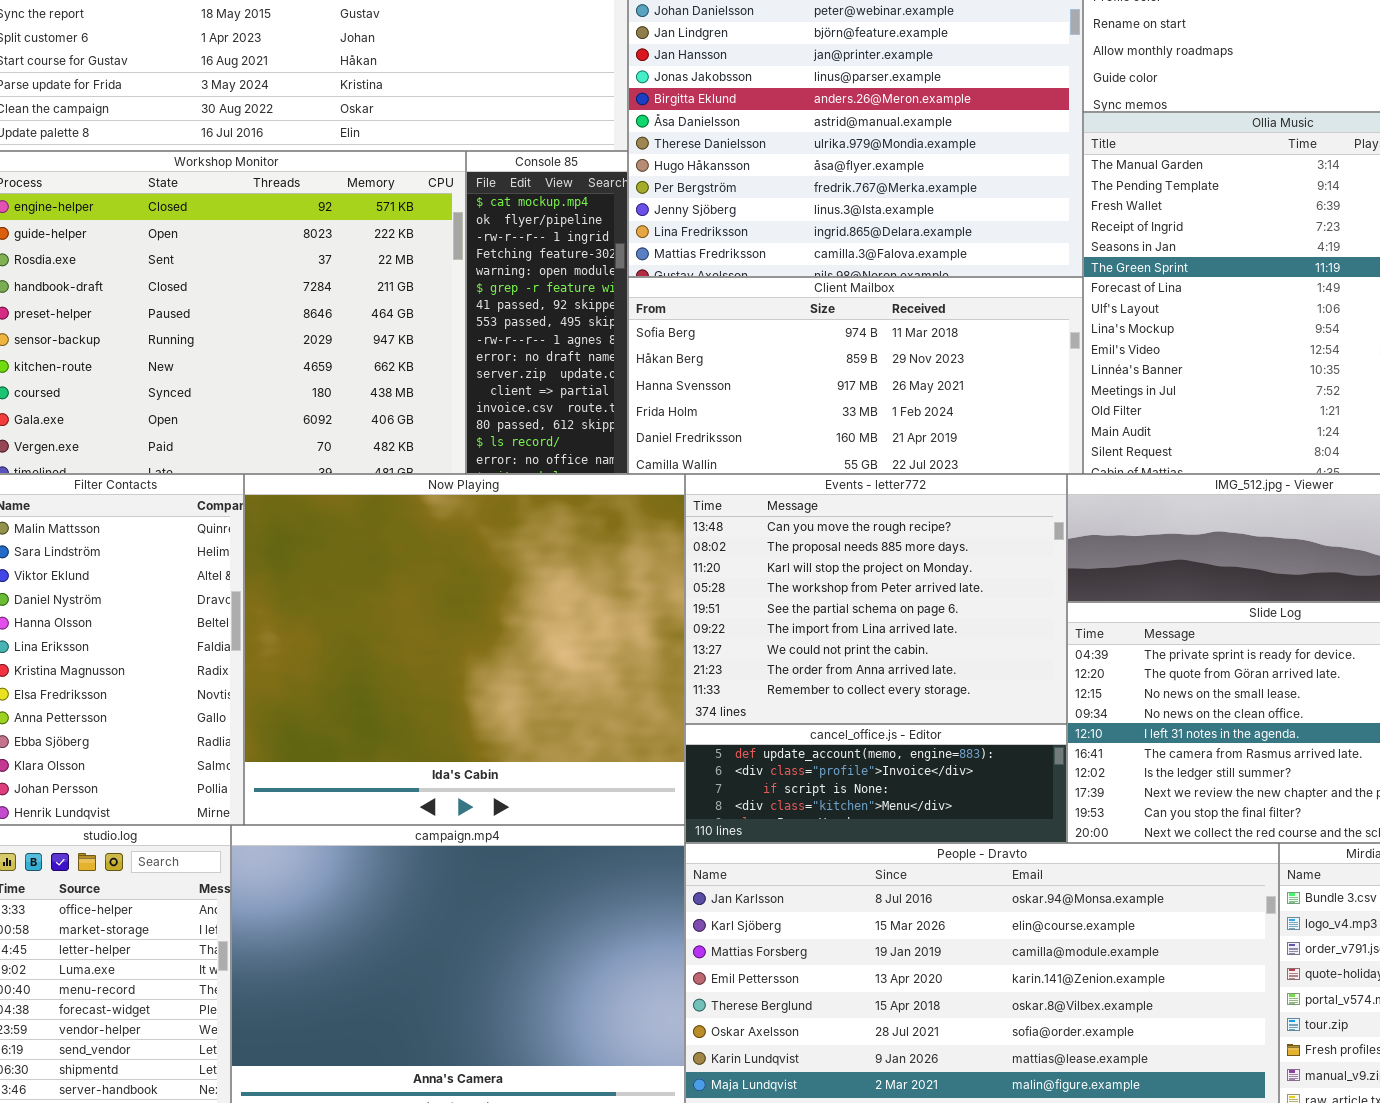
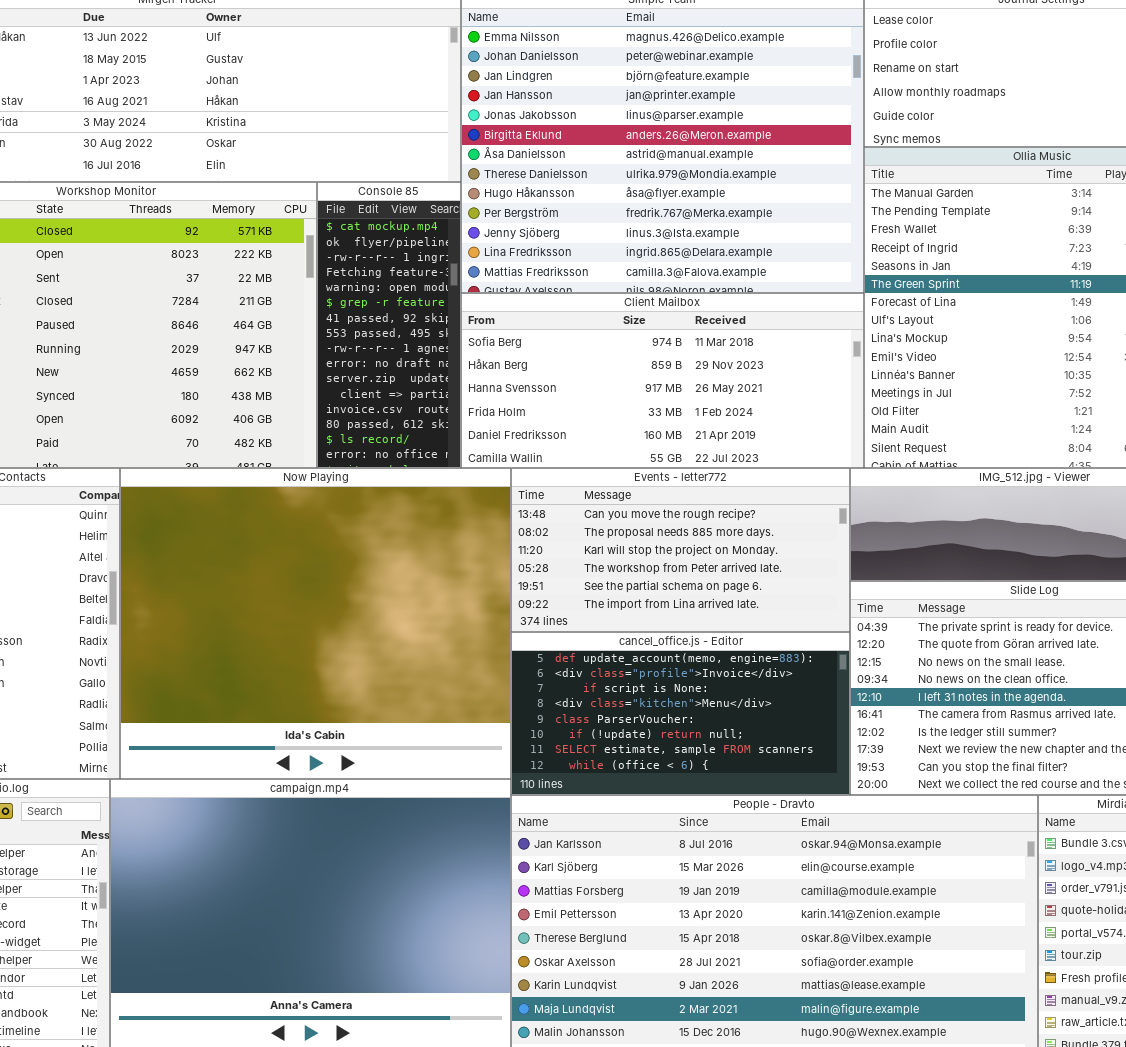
Events - letter772: [685,474,1067,724] -> [511,468,850,632], resized
cancel_office.js - Editor: [685,724,1067,843] -> [511,632,850,795], resized

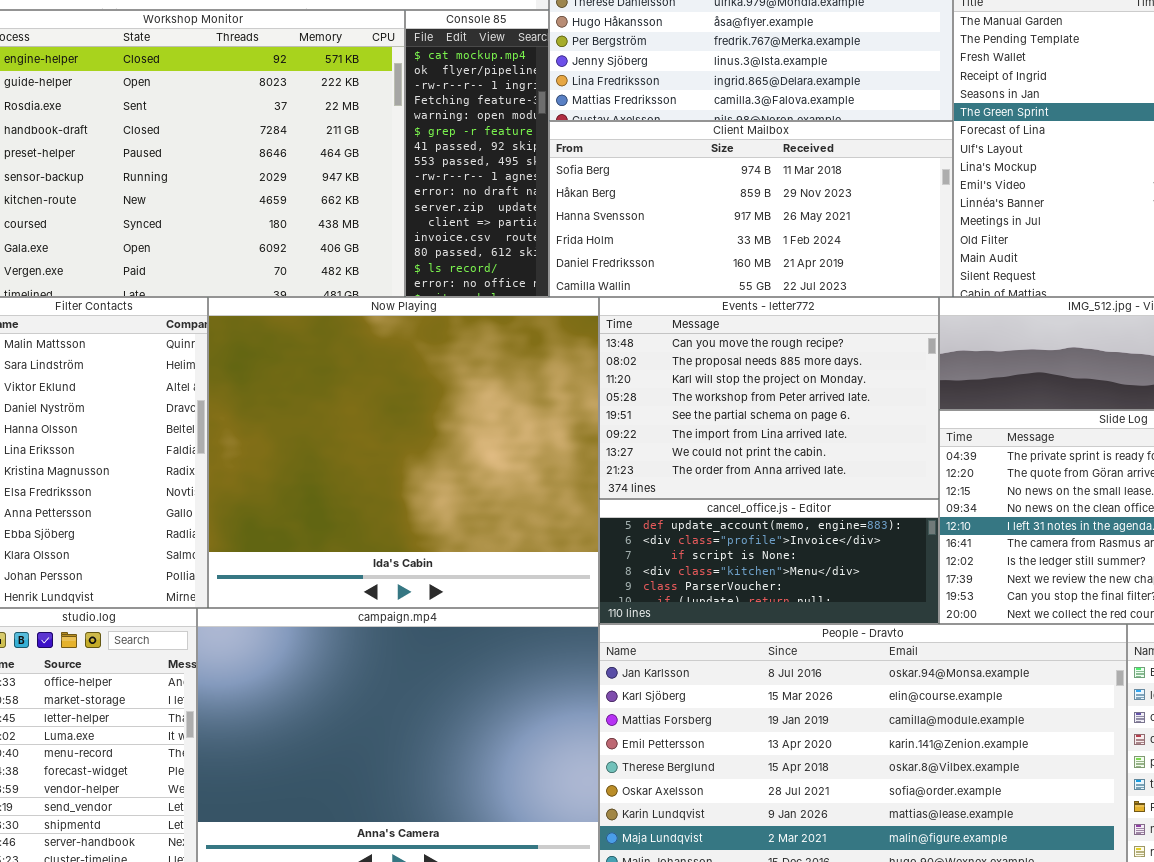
Events - letter772: [511,468,850,632] -> [599,297,939,499], resized
cancel_office.js - Editor: [511,632,850,795] -> [599,499,939,624], resized

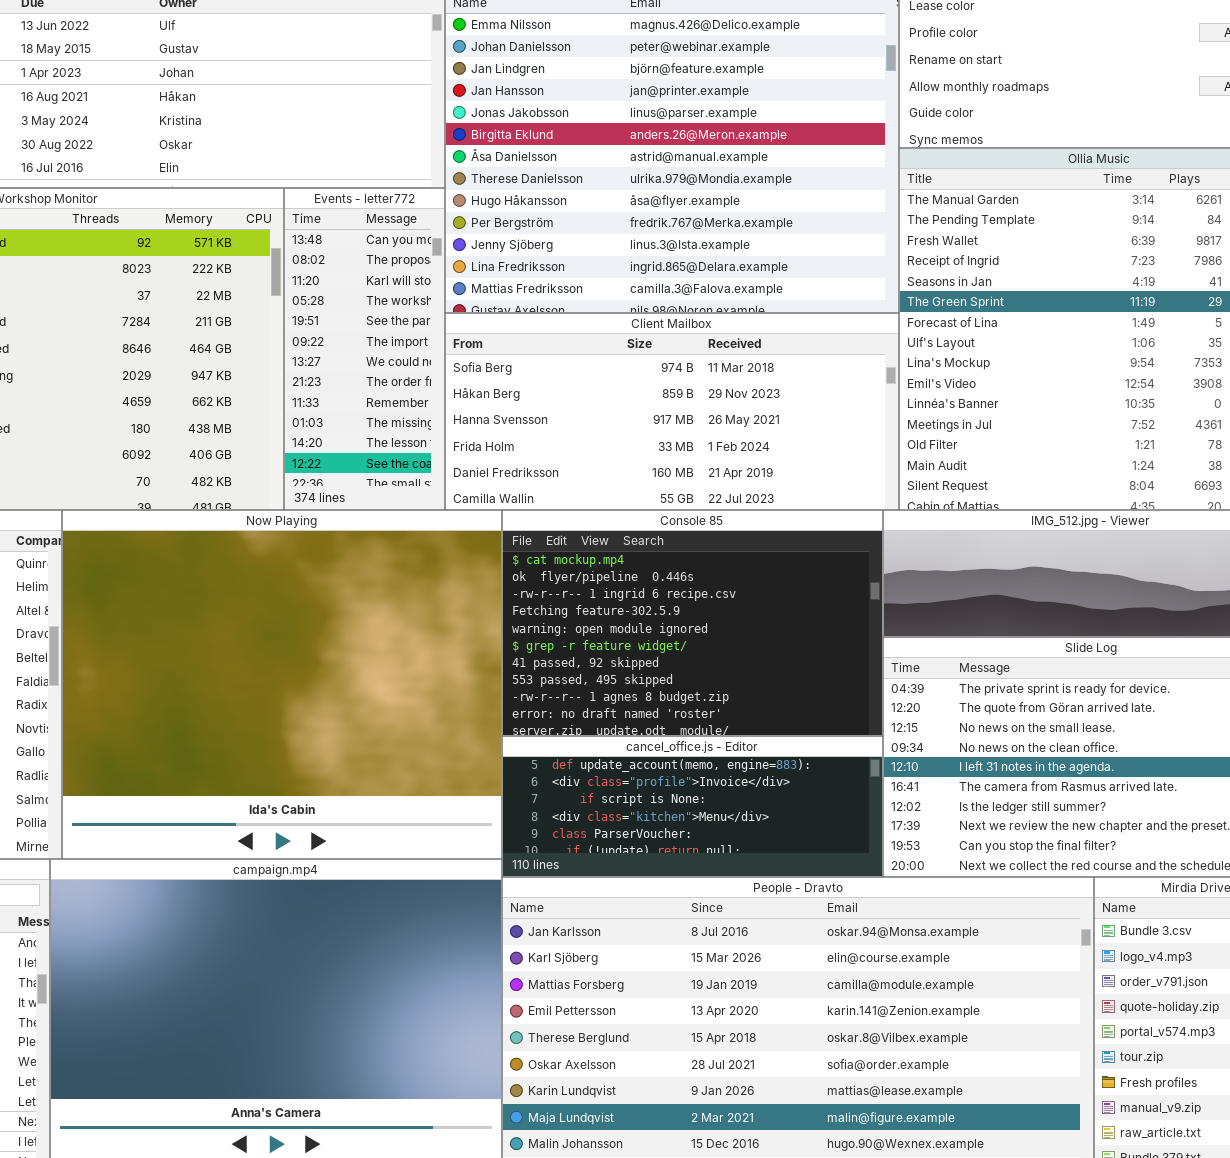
Console 85: [405,10,549,297] -> [502,510,883,736], moved, resized
Events - letter772: [599,297,939,499] -> [284,188,445,510], moved, resized

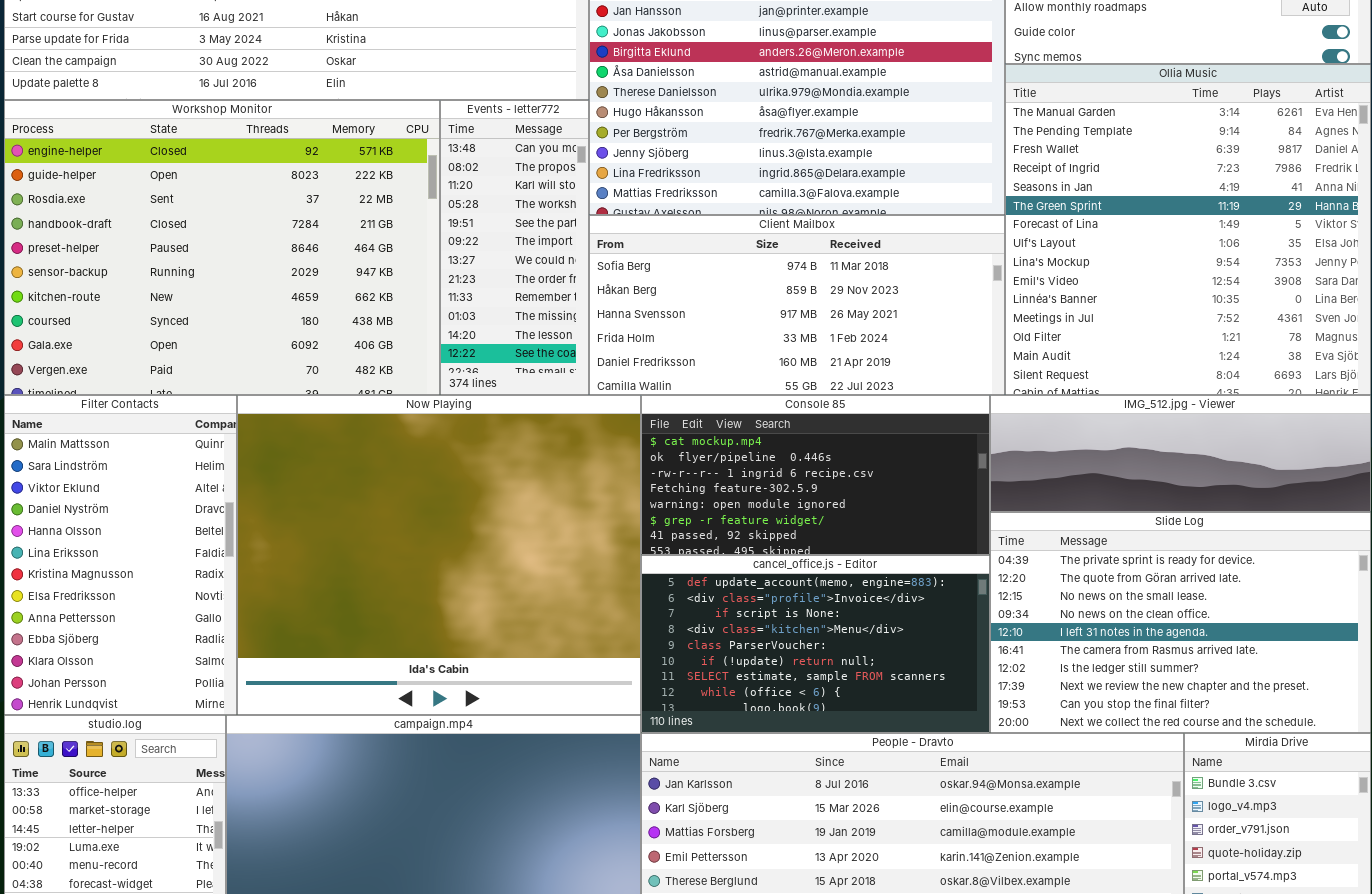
Console 85: [502,510,883,736] -> [641,395,990,555], resized
cancel_office.js - Editor: [502,736,883,877] -> [641,555,990,733], resized

